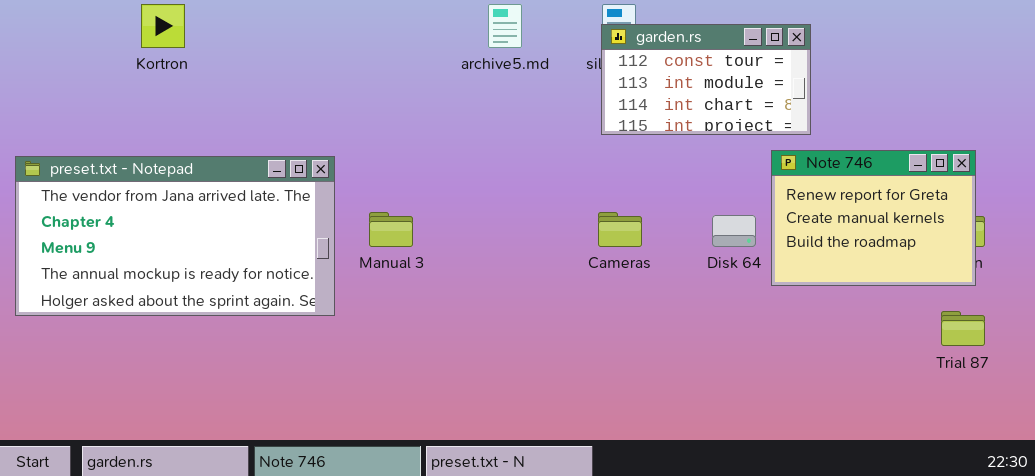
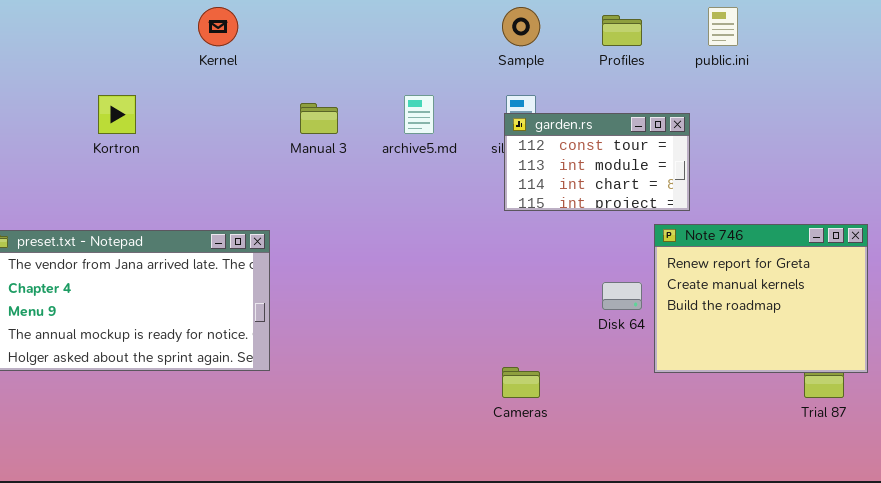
Note 746: [771,150,976,286] -> [654,224,868,373], resized
Manual 3: [369,212,413,247] -> [300,103,338,134], moved
Cameras: [598,212,642,247] -> [502,367,540,398], moved

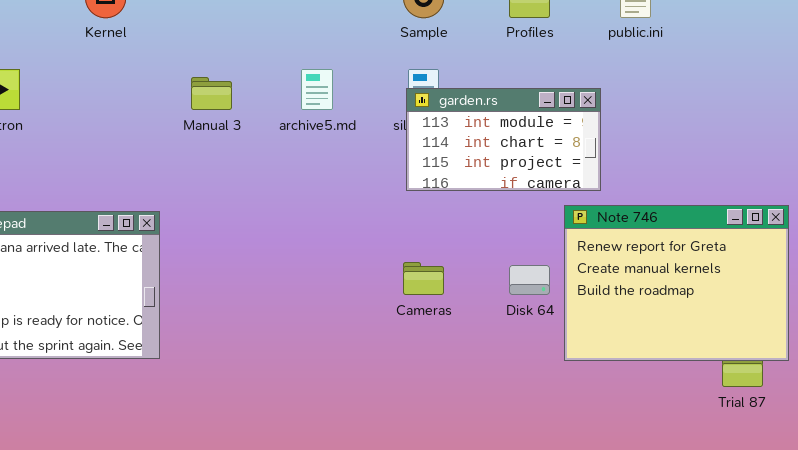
garden.rs: [504,113,690,211] -> [406,88,601,191], scrolled down 1 row
Cameras: [502,367,540,398] -> [403,262,444,295], moved

